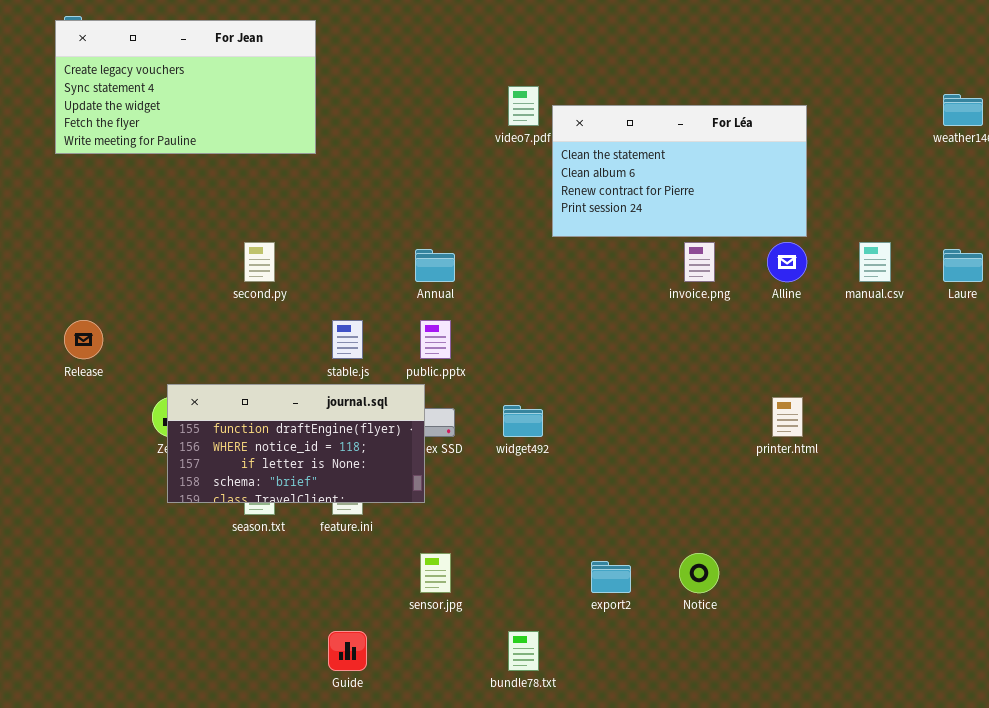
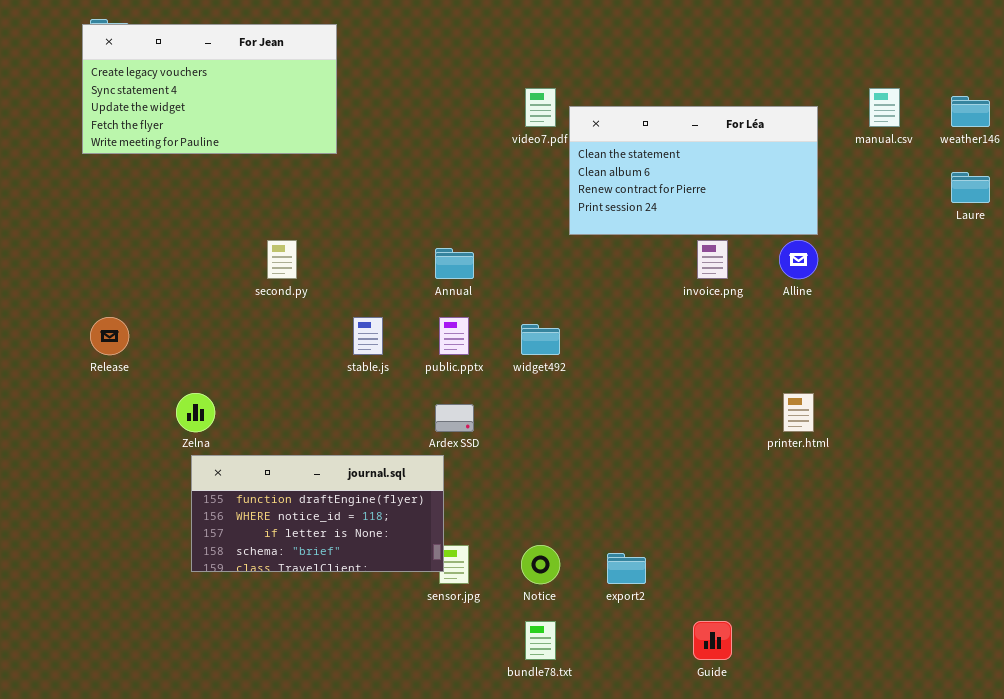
manual.csv: [859,242,891,282] -> [869,88,900,127], moved
Laure: [943,249,983,282] -> [951,172,990,203], moved
journal.sql: [167,384,425,503] -> [191,455,444,572], moved
widget492: [503,405,543,437] -> [521,324,560,355], moved
Notice: [679,553,719,593] -> [521,545,560,584], moved
Guide: [328,631,367,671] -> [693,621,732,660], moved

